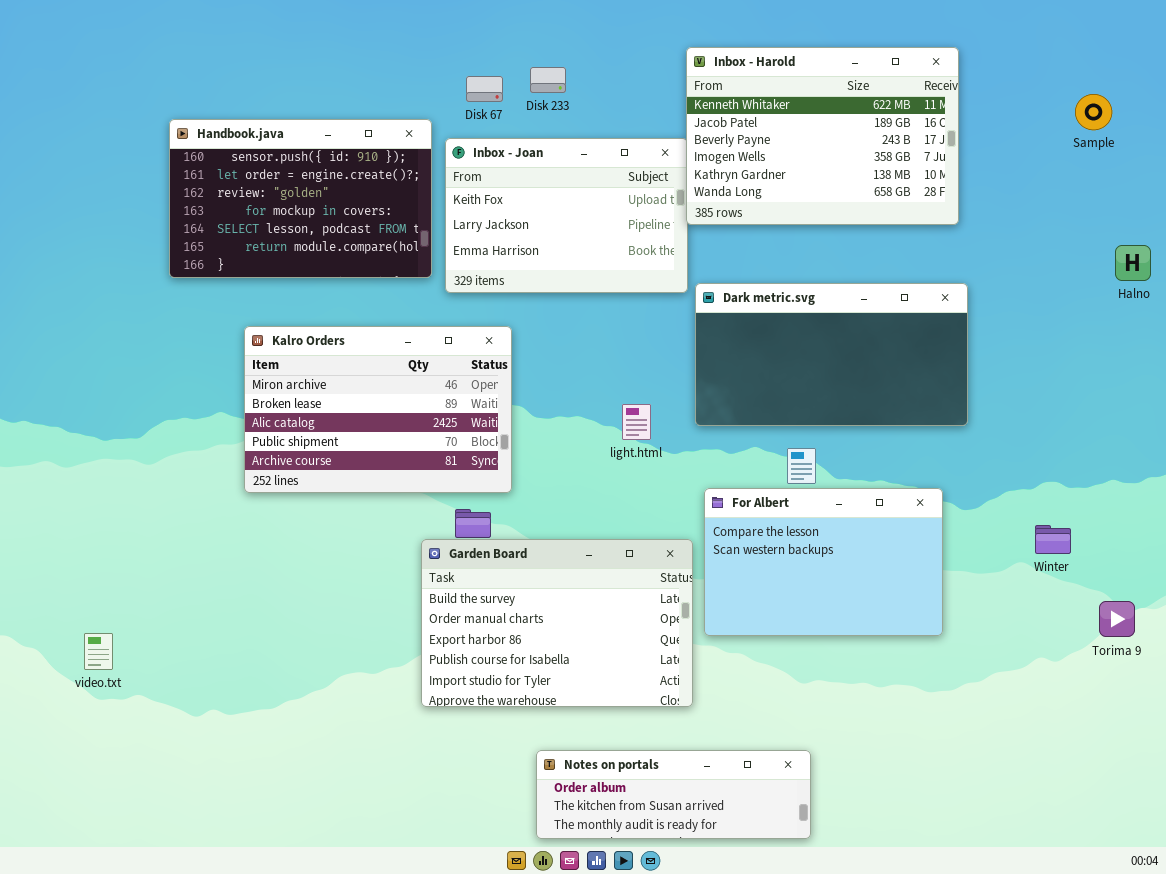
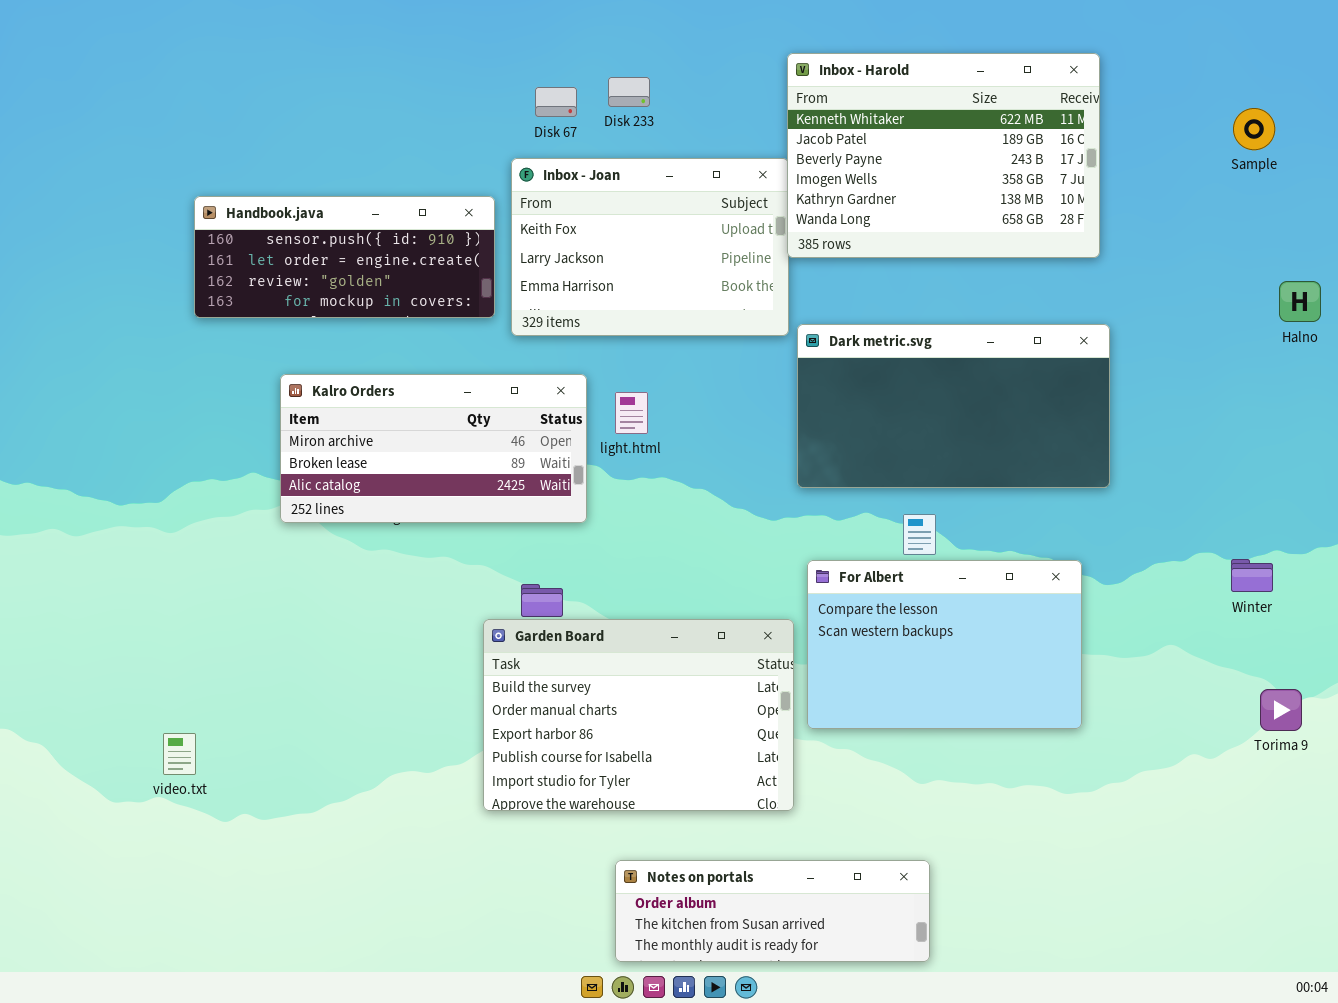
Handbook.java: [169,119,432,278] -> [194,196,495,318], resized
Kalro Orders: [244,326,512,493] -> [280,374,587,523], resized
light.html: [622,404,651,440] -> [615,392,648,434], moved
Winter: [1035,525,1071,554] -> [1231,559,1273,592], moved
video.txt: [84,633,113,670] -> [163,733,196,775], moved

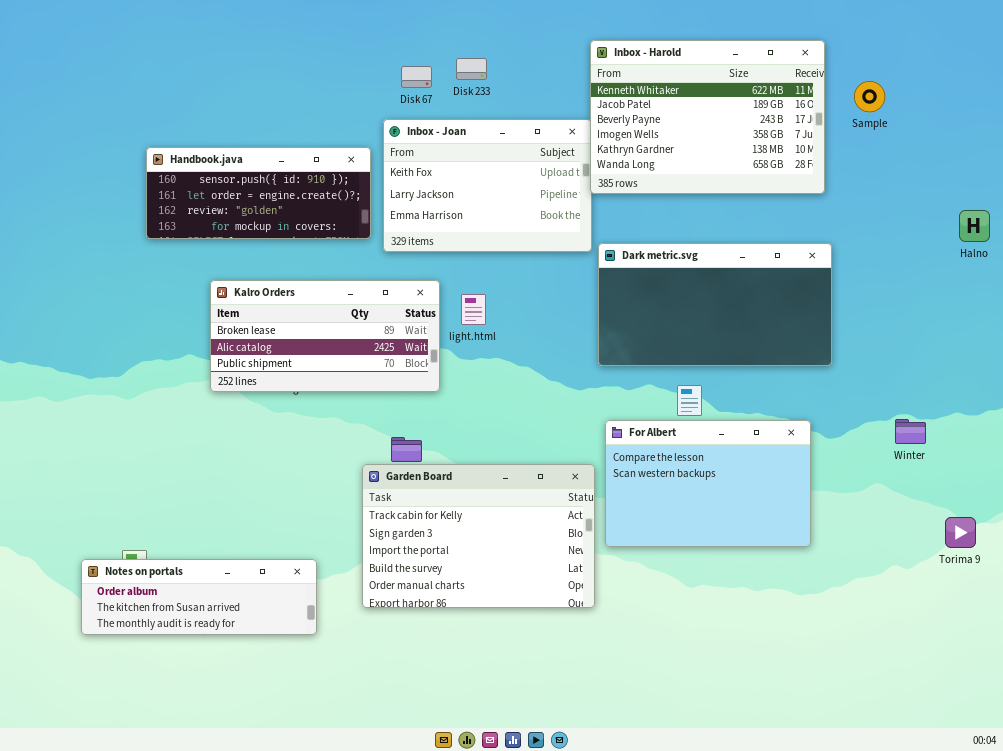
Sample: [1233,108,1275,150] -> [854,81,885,112], moved
Kalro Orders: [280,374,587,523] -> [210,280,440,392], scrolled down 1 row
Winter: [1231,559,1273,592] -> [895,419,926,444], moved
Garden Board: [483,619,794,811] -> [362,464,595,608], scrolled up 3 rows
Notes on portals: [615,860,930,962] -> [81,559,317,635], moved

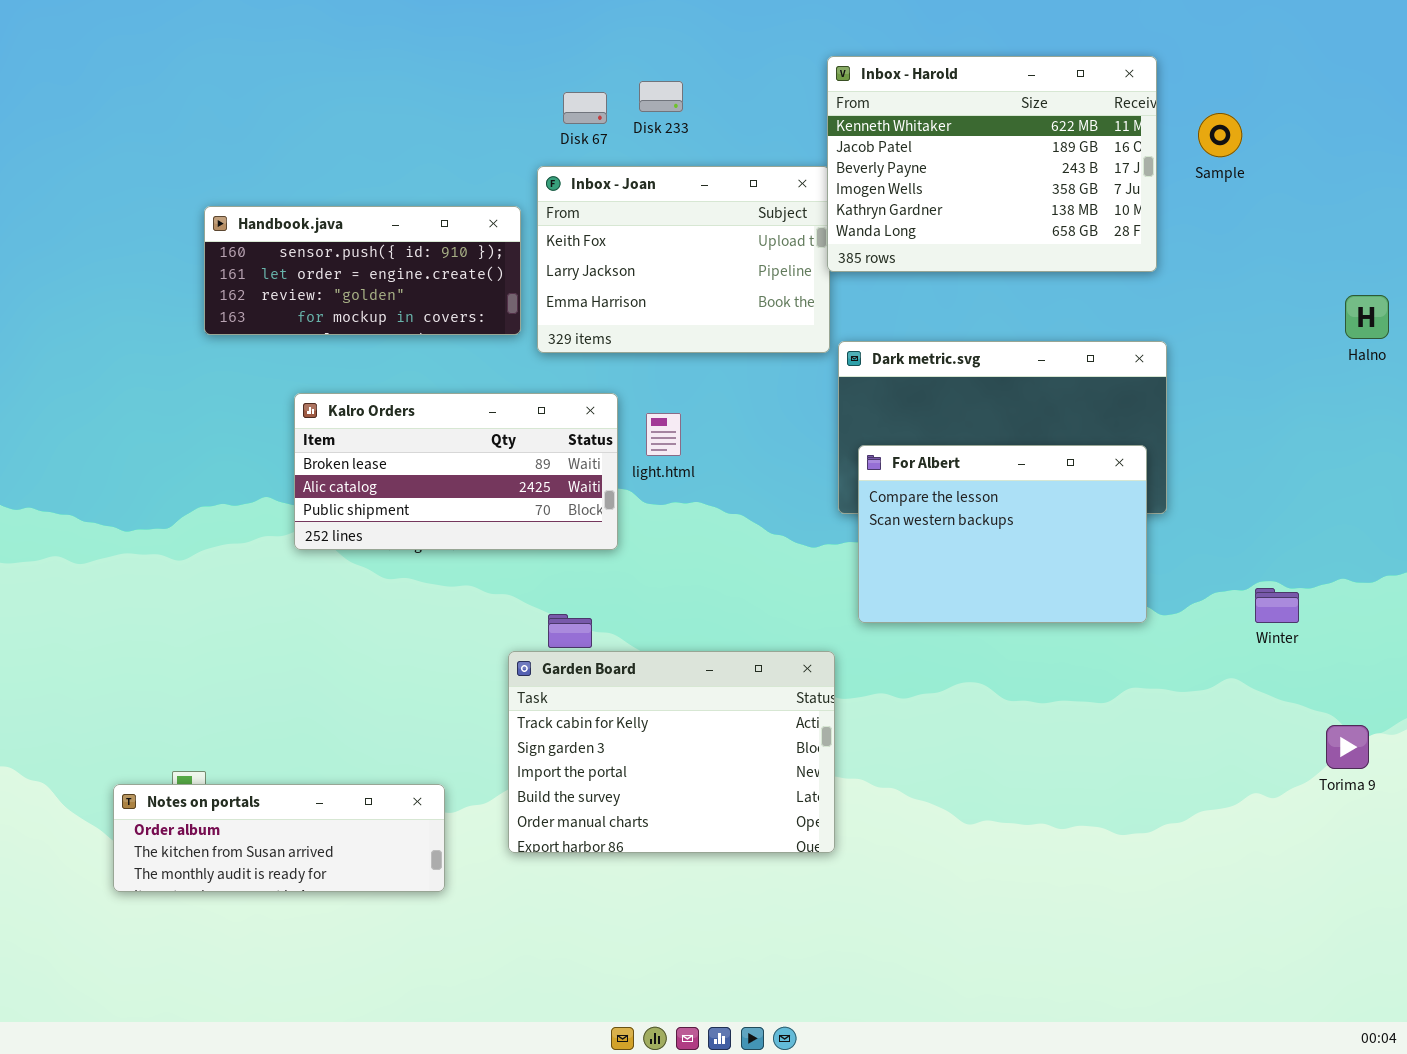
For Albert: [605,420,811,547] -> [858,445,1147,623], moved

